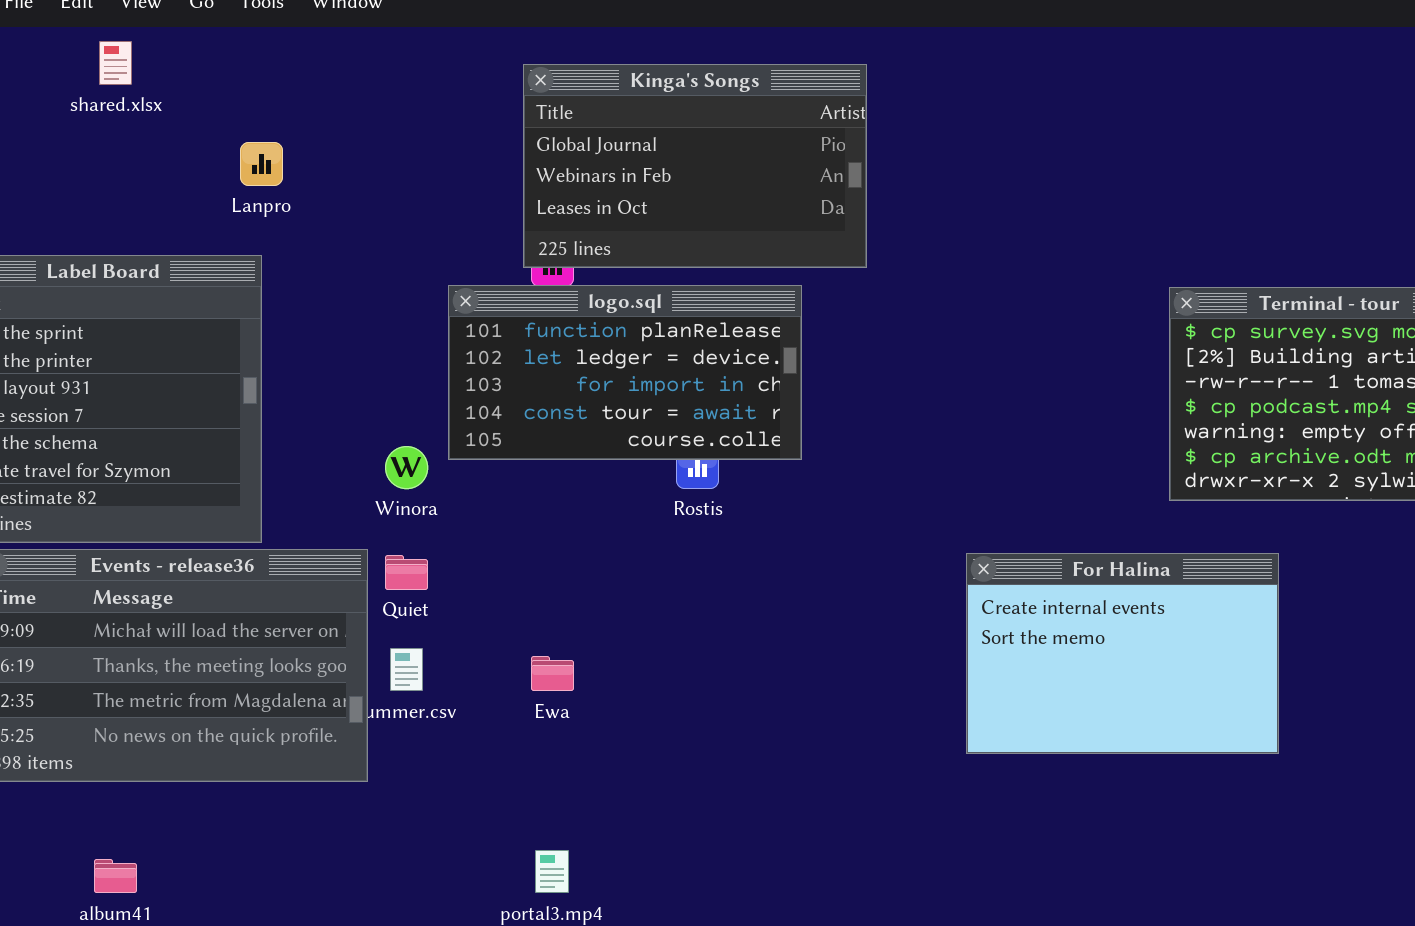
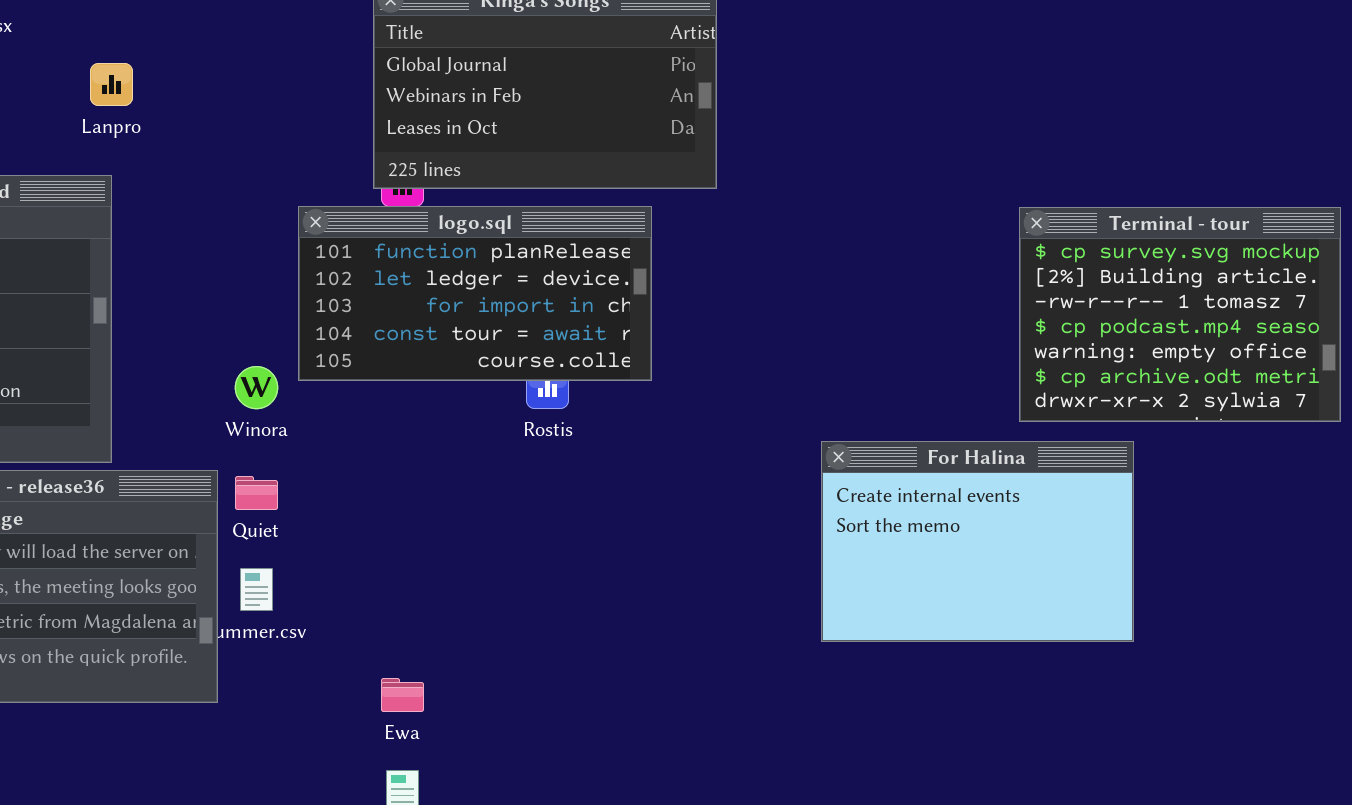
For Halina: [966,553,1279,754] -> [821,441,1134,642], moved
Ewa: [531,656,574,691] -> [381,678,424,712], moved

